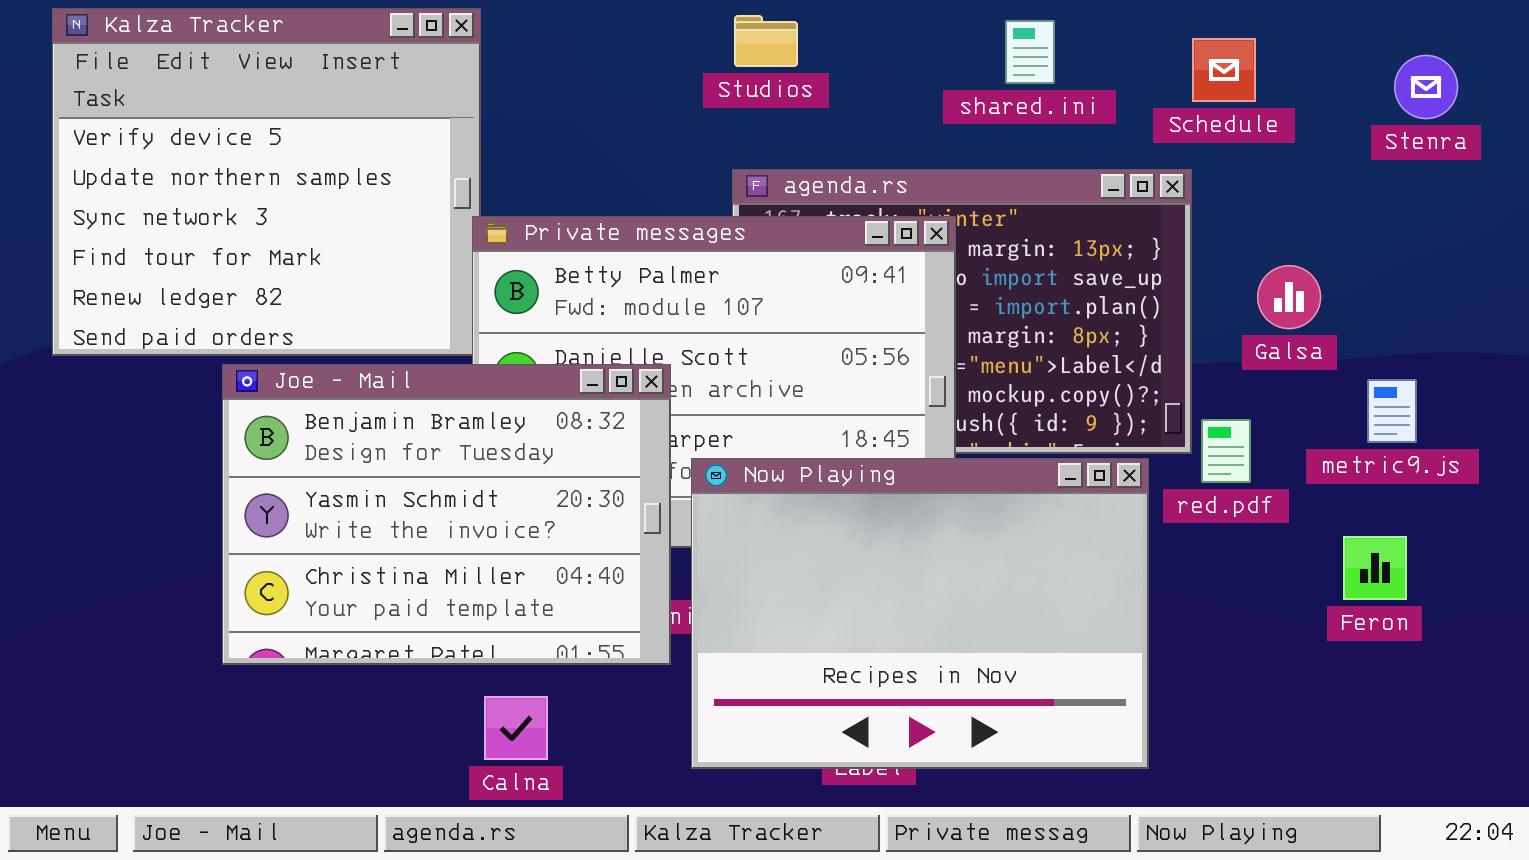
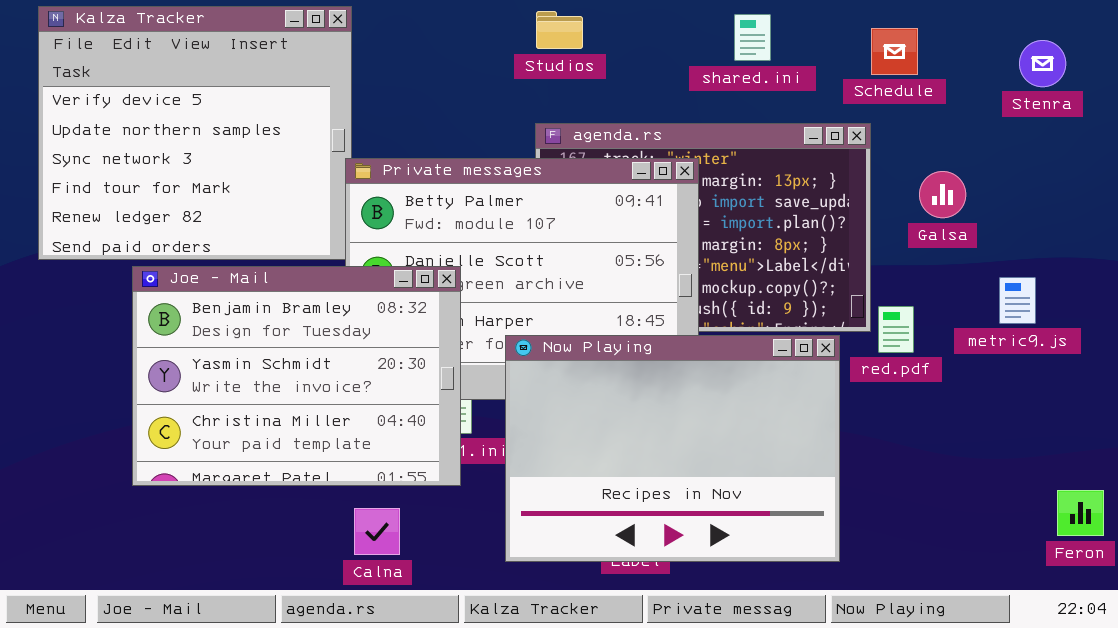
Galsa: [1257,265,1321,329] -> [919,171,966,218], moved
Joe - Mail: [222,364,671,665] -> [132,266,461,486], moved
Feron: [1343,536,1407,600] -> [1057,490,1104,536], moved

